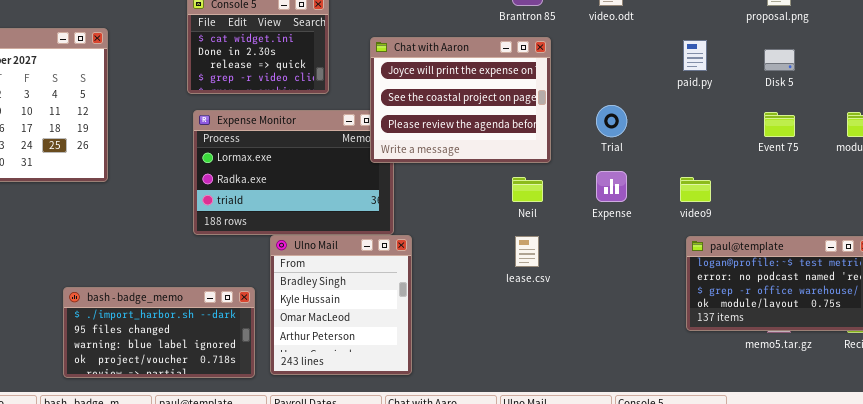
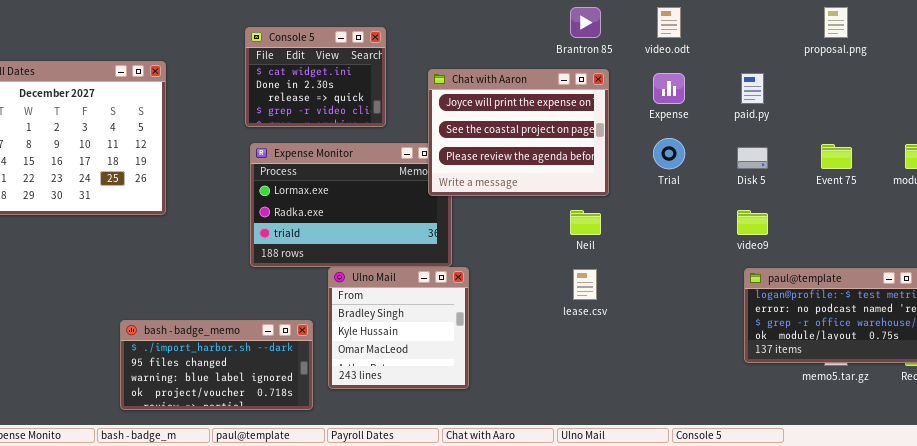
Disk 5: [764,49,795,71] -> [737,147,768,169], moved
Expense: [596,171,627,202] -> [653,73,685,104], moved
Ulno Mail: [270,235,412,375] -> [328,267,469,389], resized

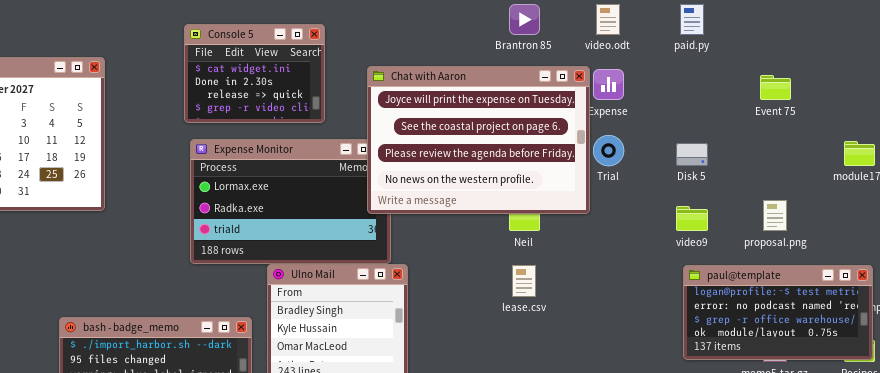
proposal.png: [824,7,848,38] -> [763,200,787,231], moved
Chat with Aaron: [428,69,609,196] -> [367,66,590,214], resized
paid.py: [741,73,764,104] -> [680,4,704,35], moved
Event 75: [821,144,852,169] -> [760,75,791,100], moved

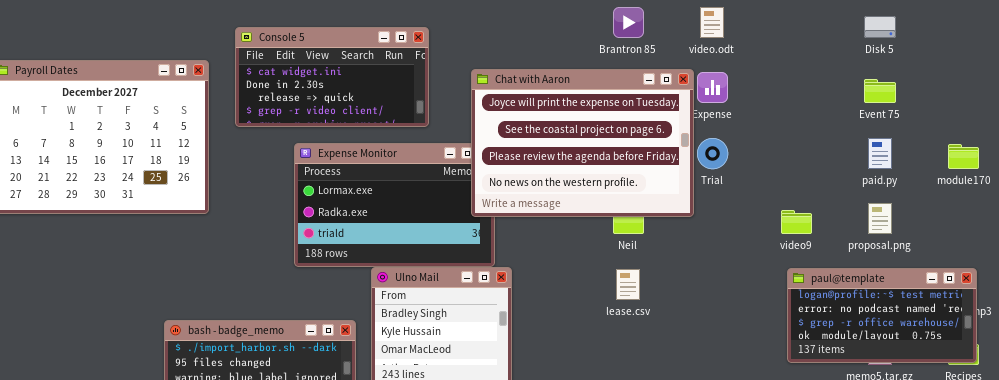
paid.py: [680,4,704,35] -> [868,138,892,169], moved
Console 5: [184,24,325,123] -> [235,27,429,127], resized
Disk 5: [676,143,708,166] -> [864,16,896,38], moved

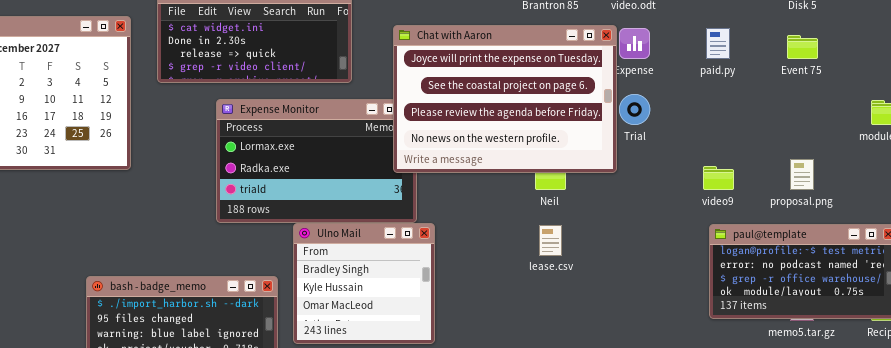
paid.py: [868,138,892,169] -> [706,28,730,59], moved

